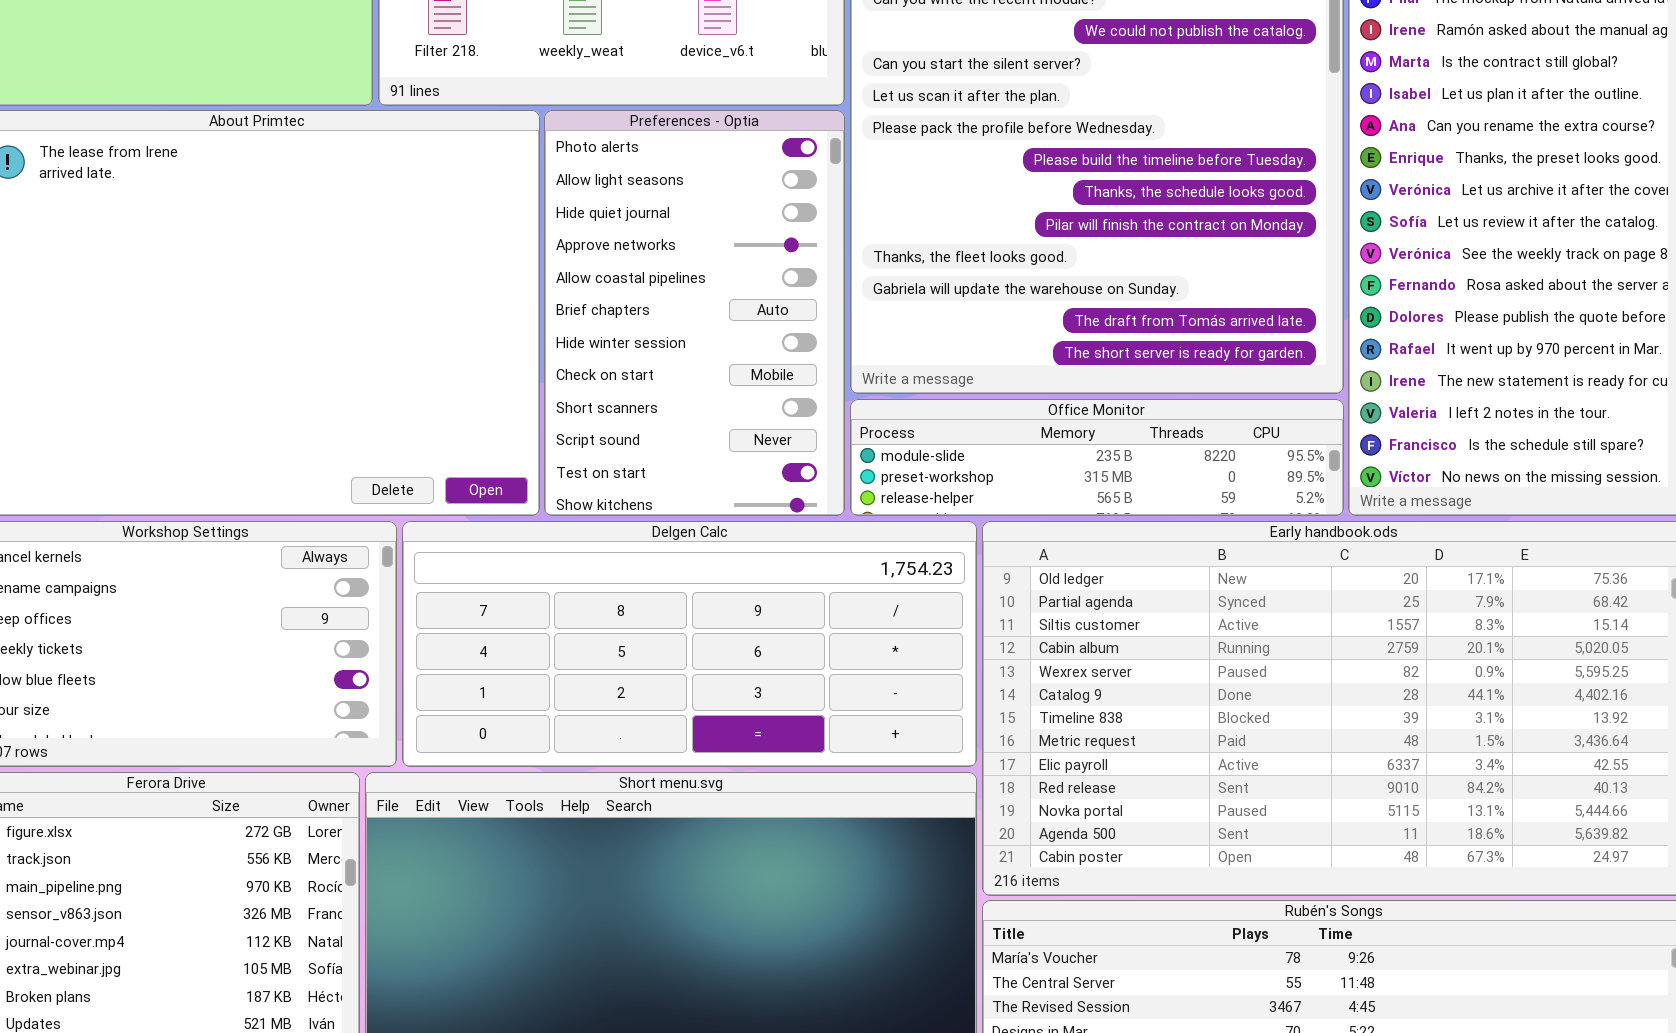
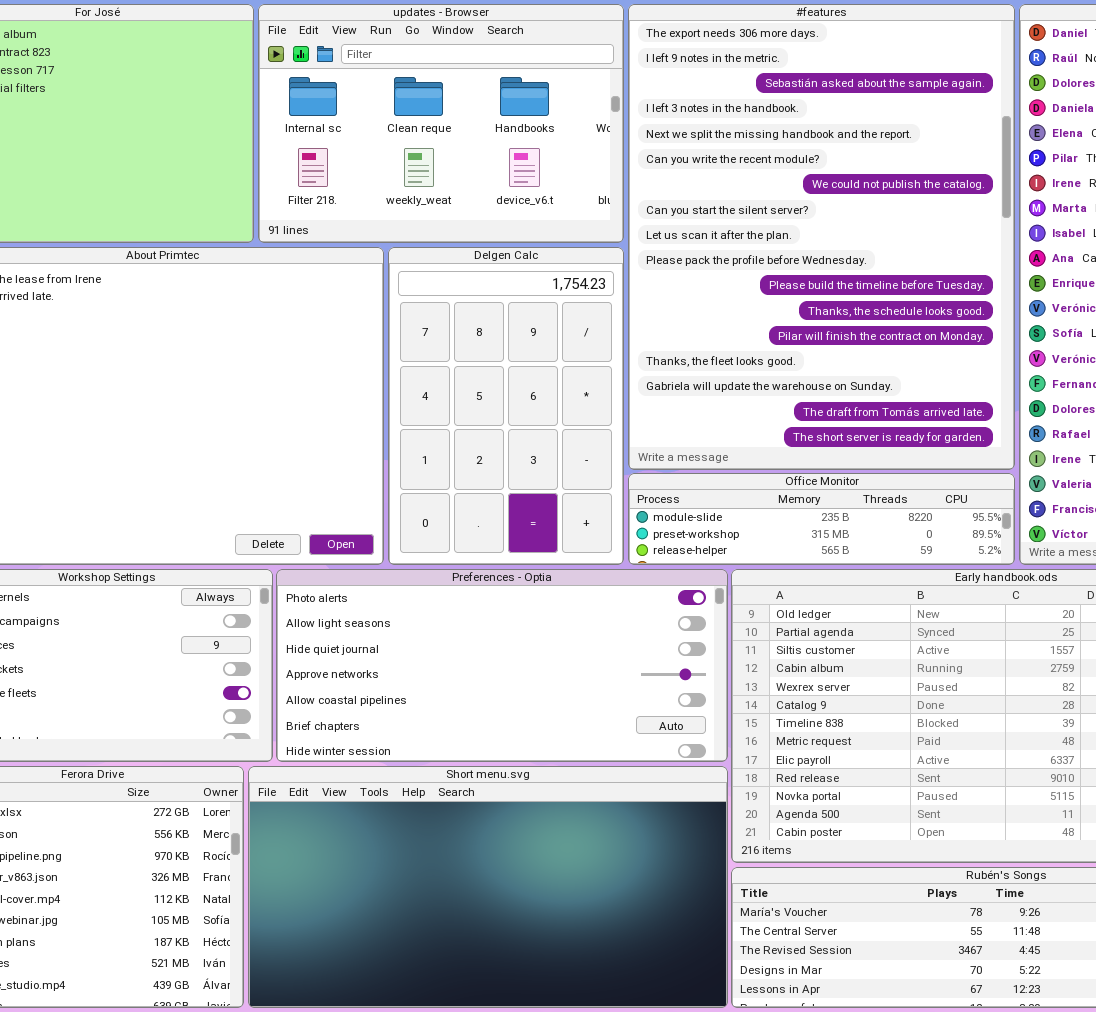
Preferences - Optia: [544,110,845,516] -> [276,569,728,762], moved, resized
Delgen Calc: [402,521,977,767] -> [388,247,624,565], moved, resized

